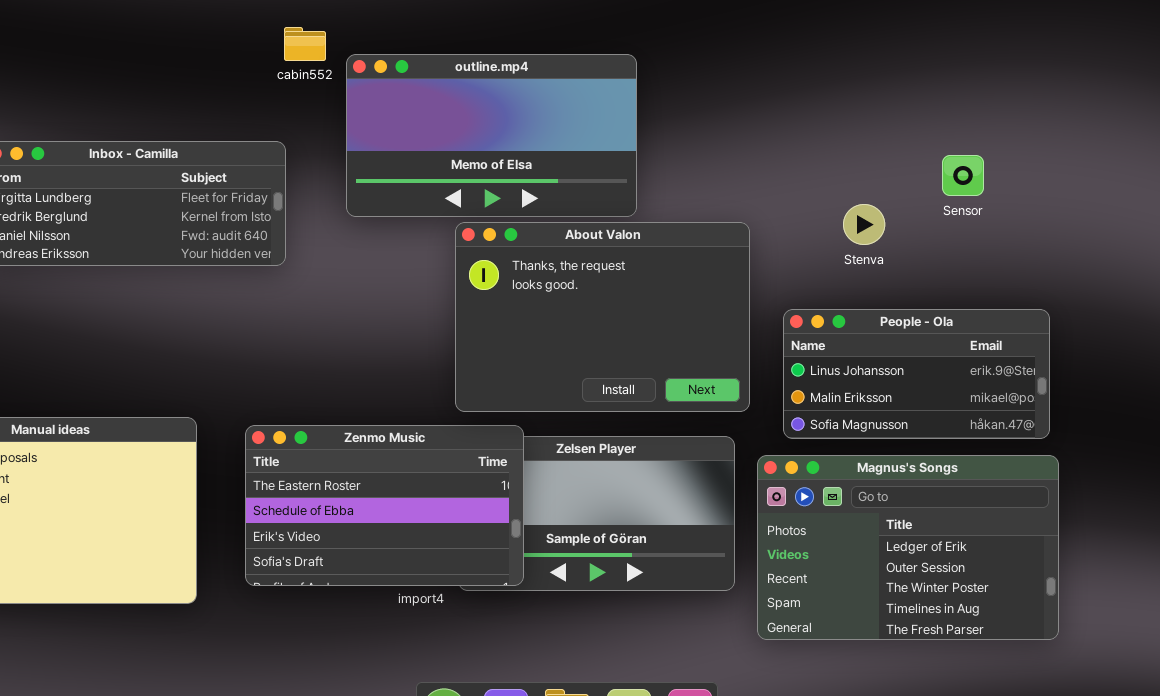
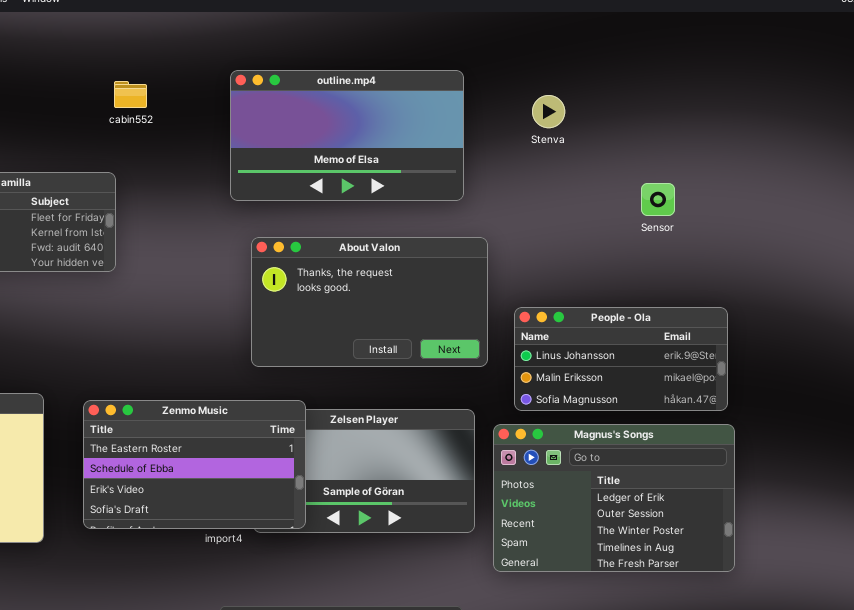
outline.mp4: [346,54,637,217] -> [230,70,464,201], moved
Stenva: [843,204,885,245] -> [532,95,565,128], moved
About Valon: [455,222,750,412] -> [251,237,488,367], resized

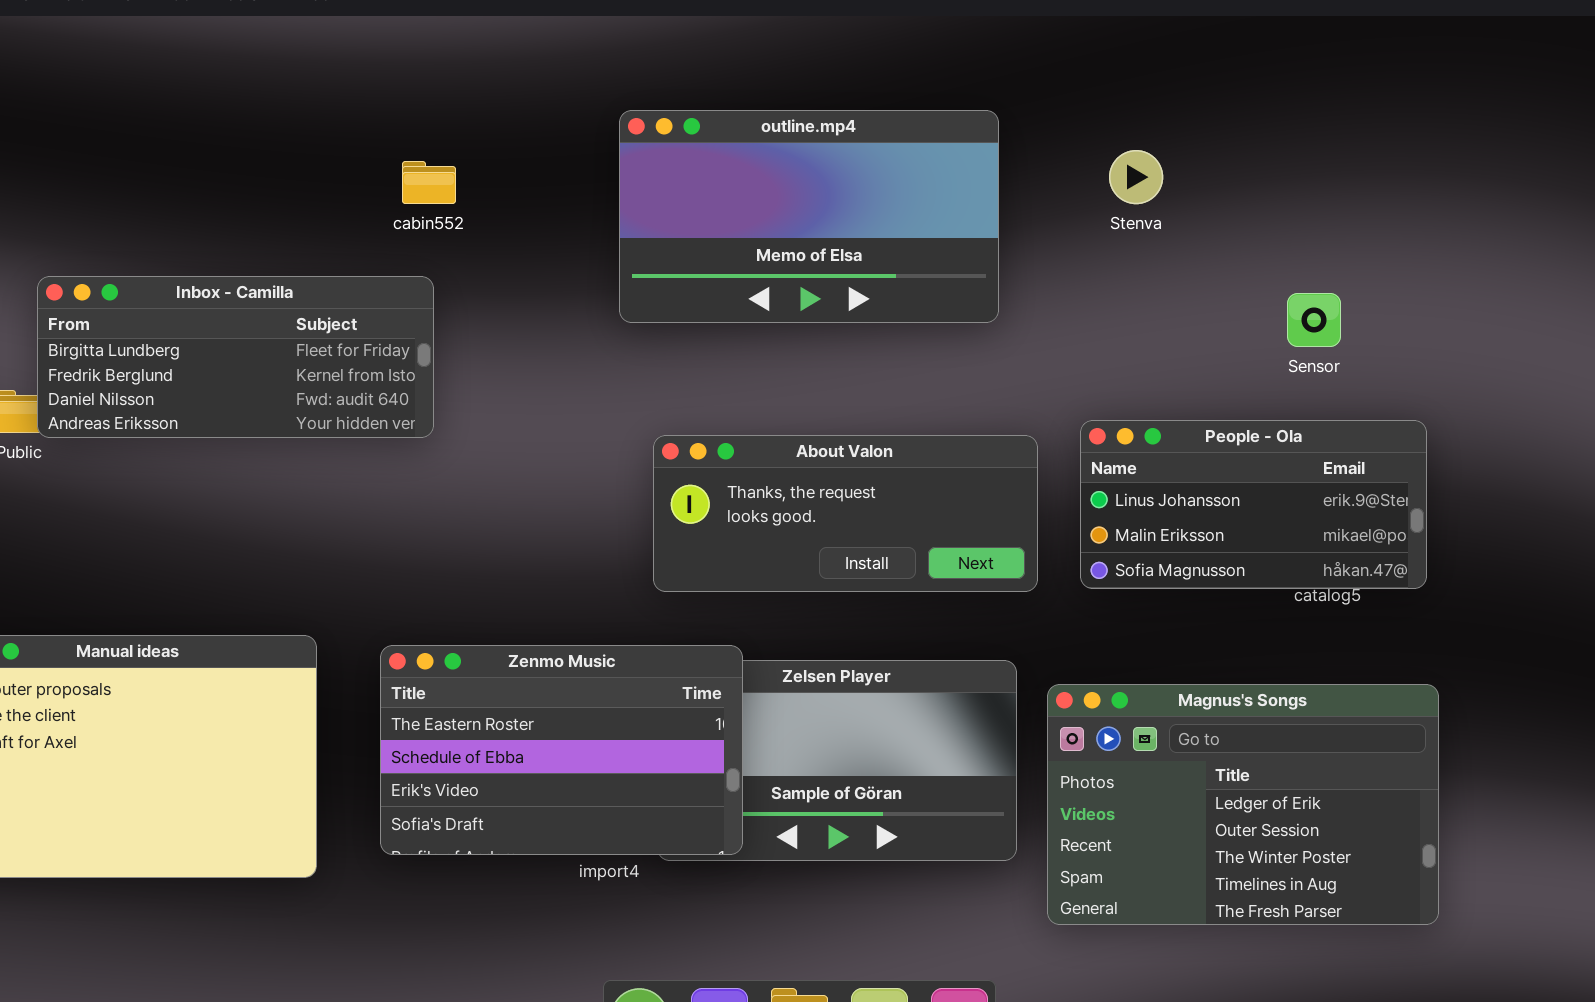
cabin552: [114,81,147,108] -> [402,161,456,204], moved
About Valon: [251,237,488,367] -> [653,435,1038,592], resized
People - Ola: [514,307,728,411] -> [1080,420,1427,589], moved

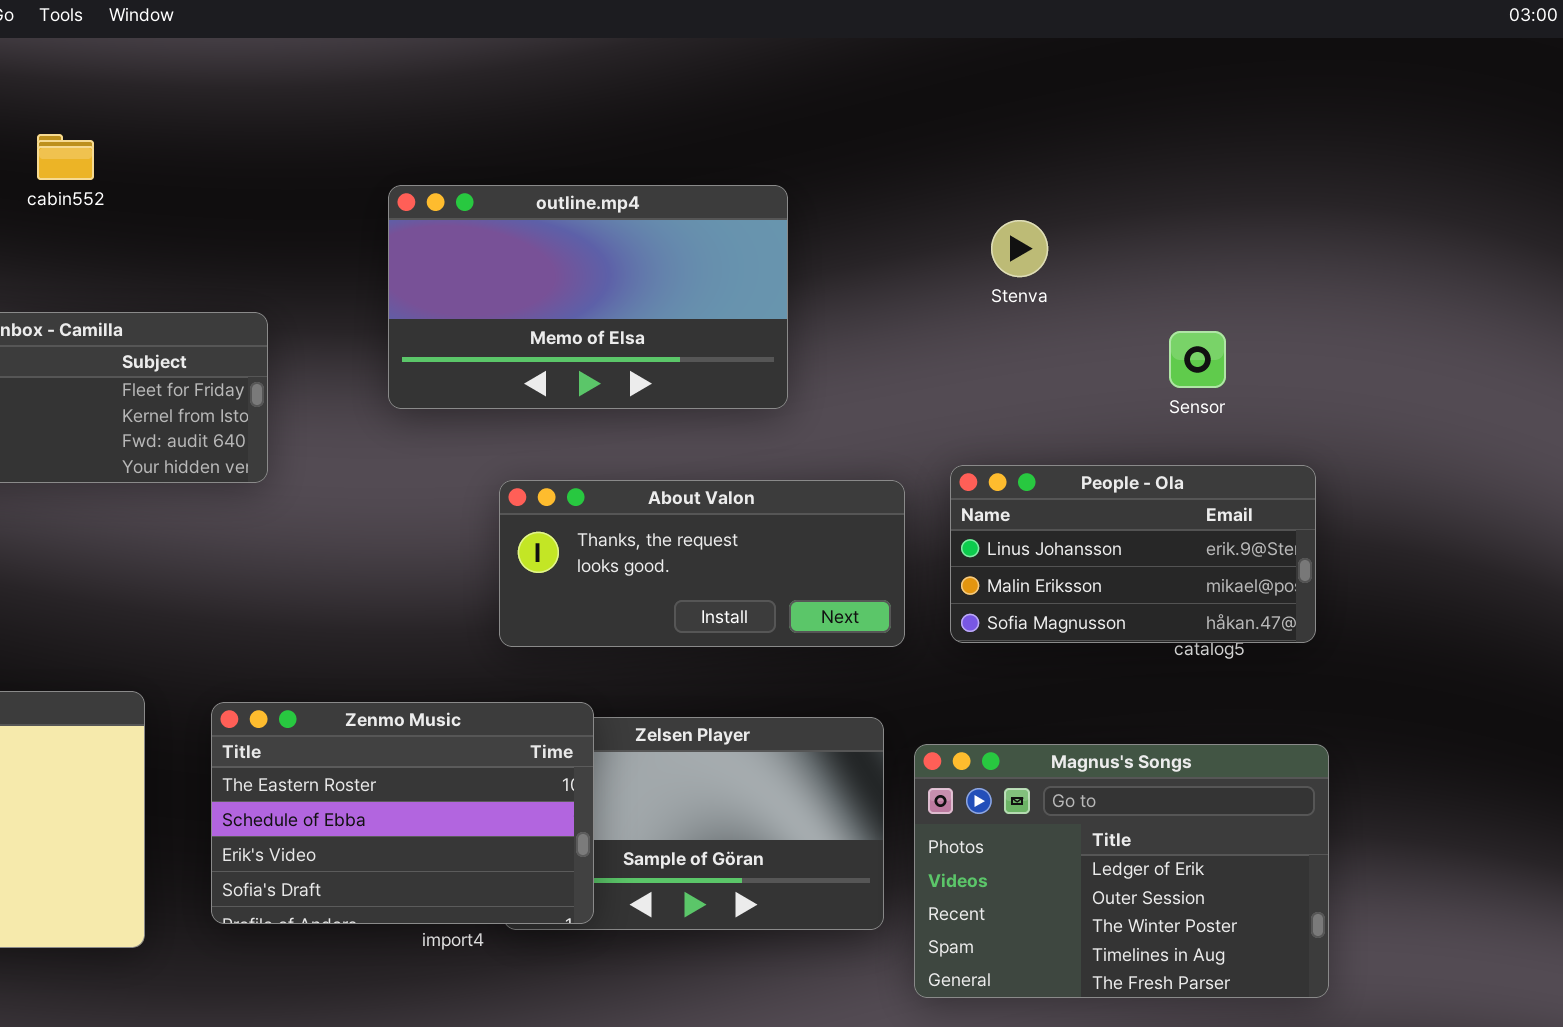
outline.mp4: [619,110,999,323] -> [388,185,788,409], moved
Stenva: [1109,150,1163,204] -> [991,220,1048,277], moved
cabin552: [402,161,456,204] -> [37,134,94,180], moved

